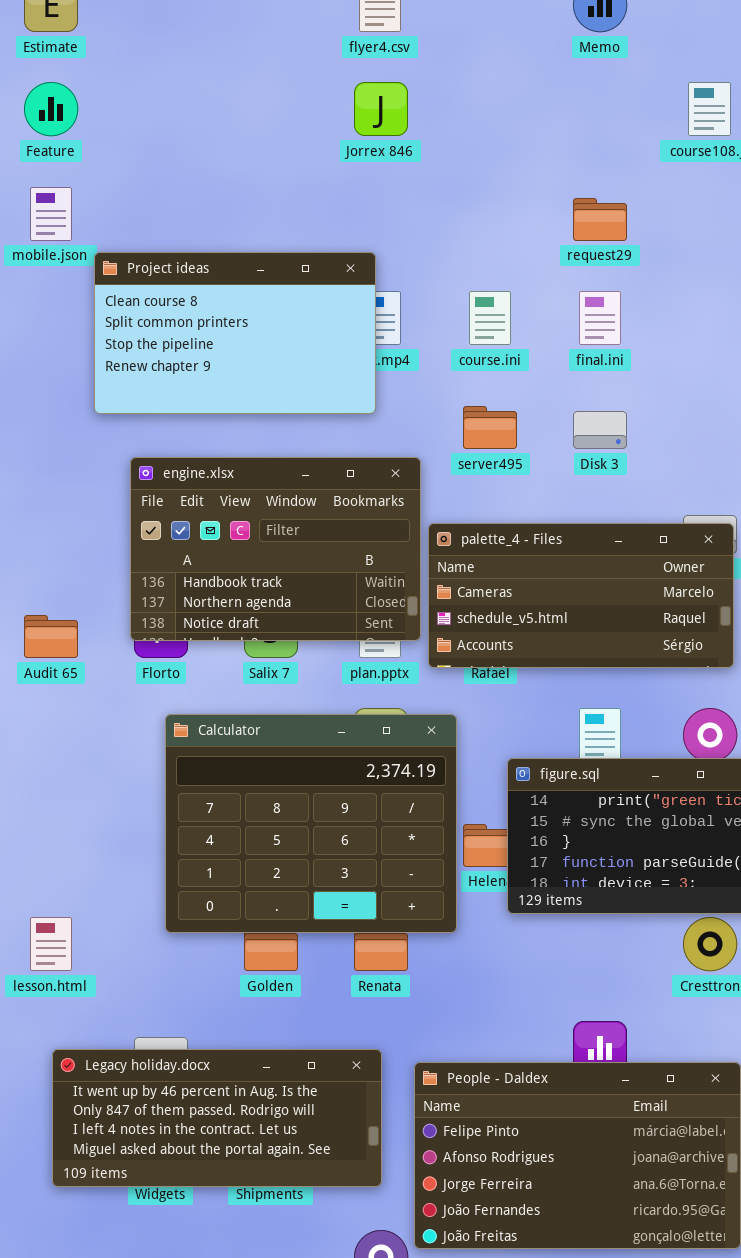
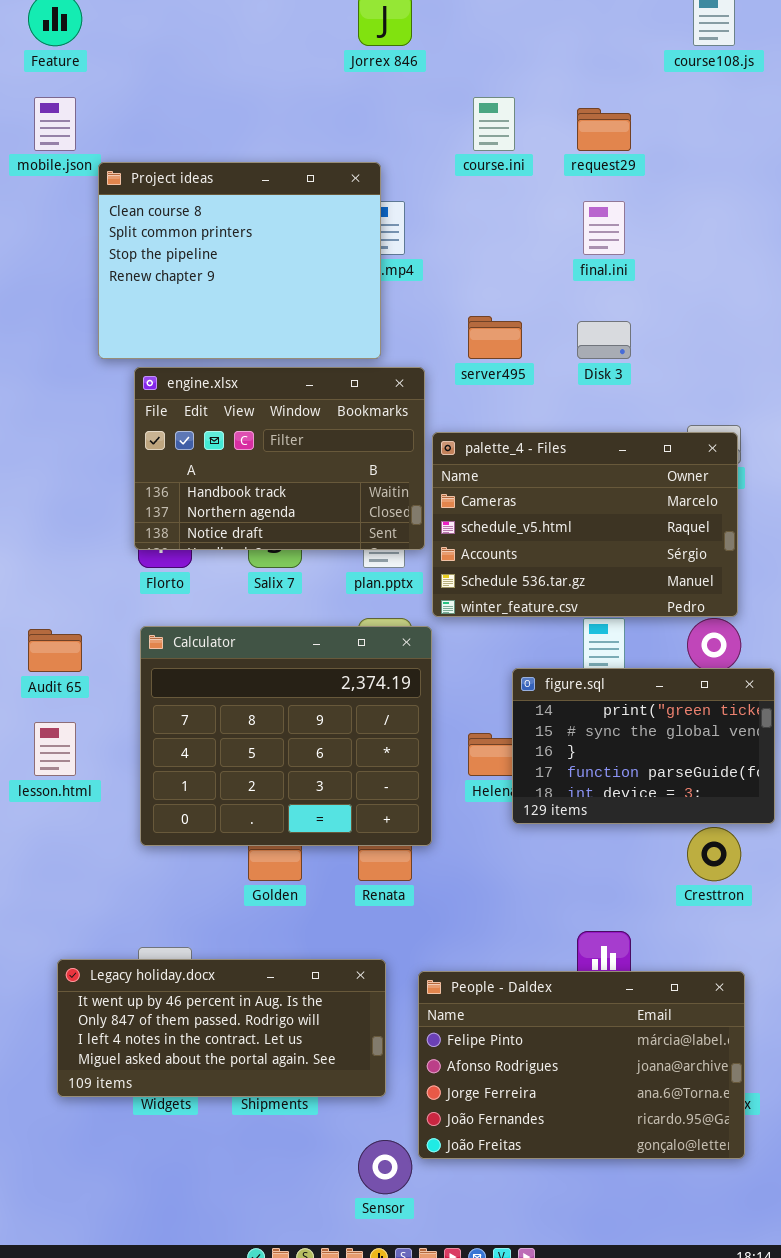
Project ideas: [94,252,376,414] -> [98,162,381,359], resized
course.ini: [469,291,511,345] -> [473,97,515,151], moved
palette_4 - Files: [428,523,734,668] -> [432,432,738,617], resized
Audit 65: [24,615,78,658] -> [28,629,82,672], moved
Calculator: [165,714,457,933] -> [140,626,432,846], moved
lesson.html: [30,917,72,971] -> [34,722,76,776], moved

